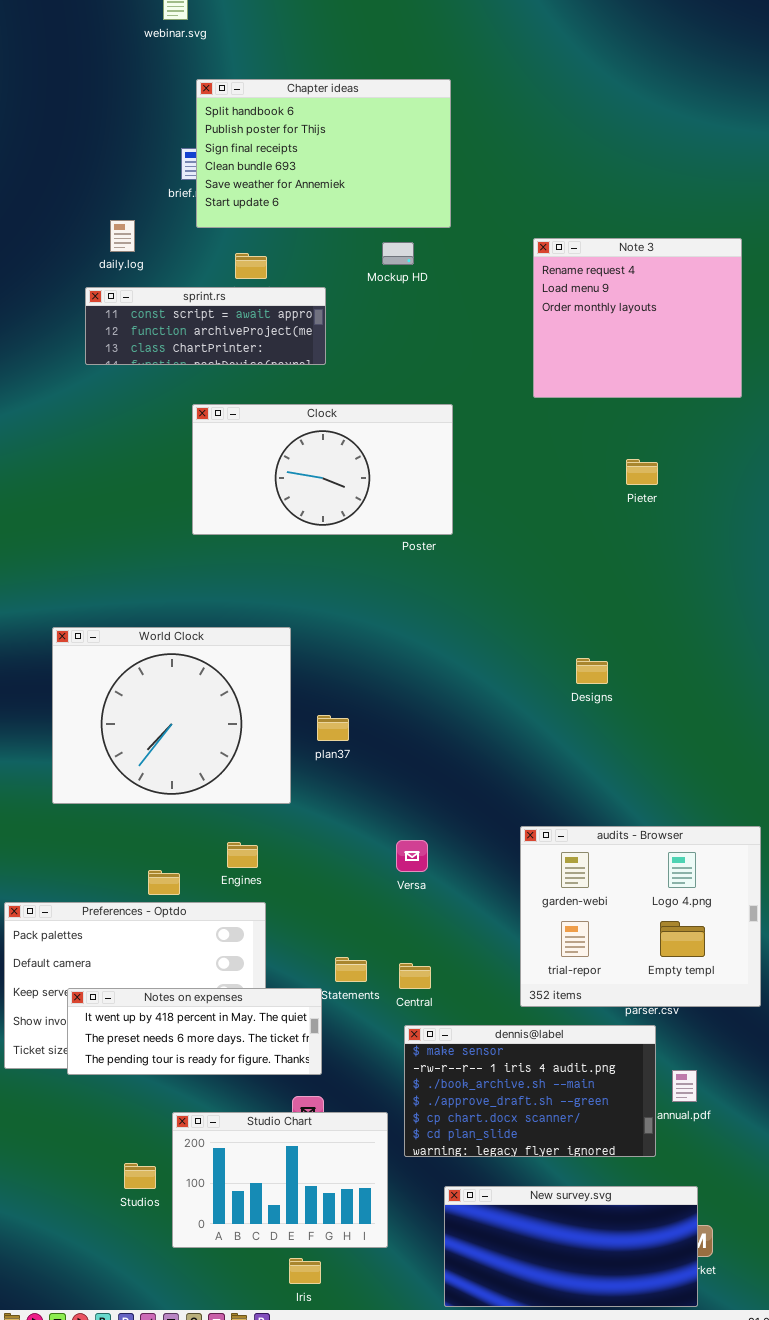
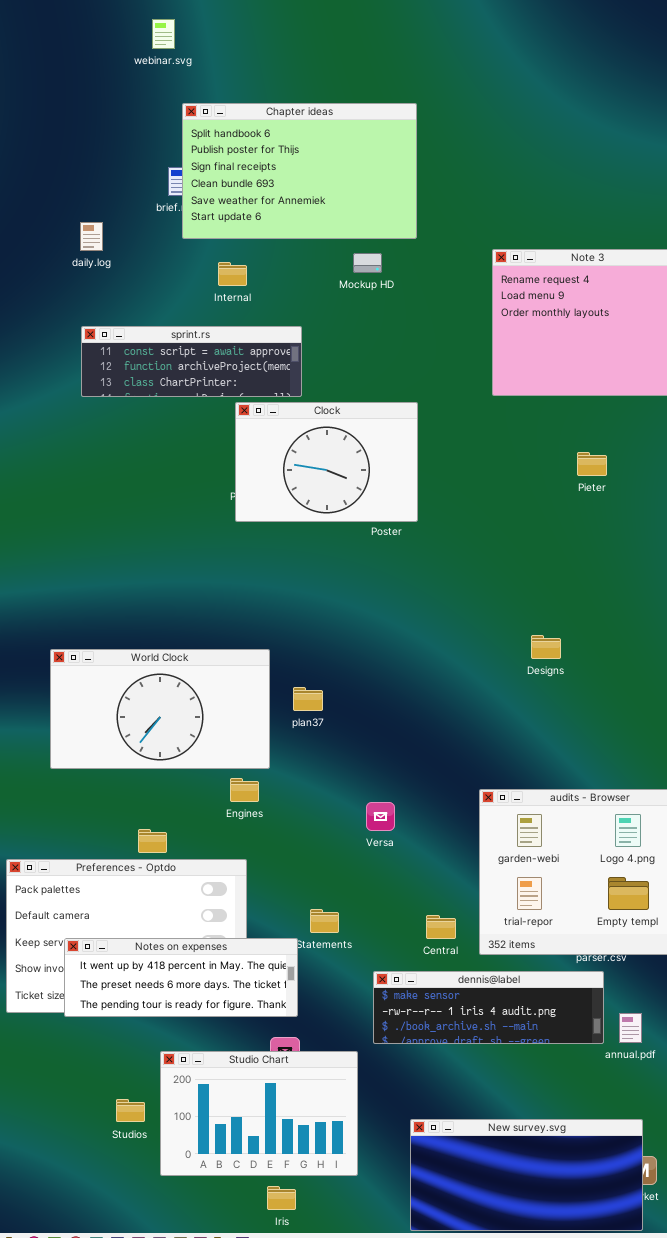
daily.log: [110,220,135,252] -> [80,222,103,251], moved
sprint.rs: [85,287,326,365] -> [81,326,302,397], moved
Clock: [192,404,453,535] -> [235,402,418,522], resized
World Clock: [52,627,291,804] -> [50,649,270,769], resized
Engines: [227,842,258,868] -> [230,778,259,802], moved
Central: [399,963,431,989] -> [426,915,456,939], moved
dennis@label: [404,1025,656,1157] -> [373,971,604,1044], resized

